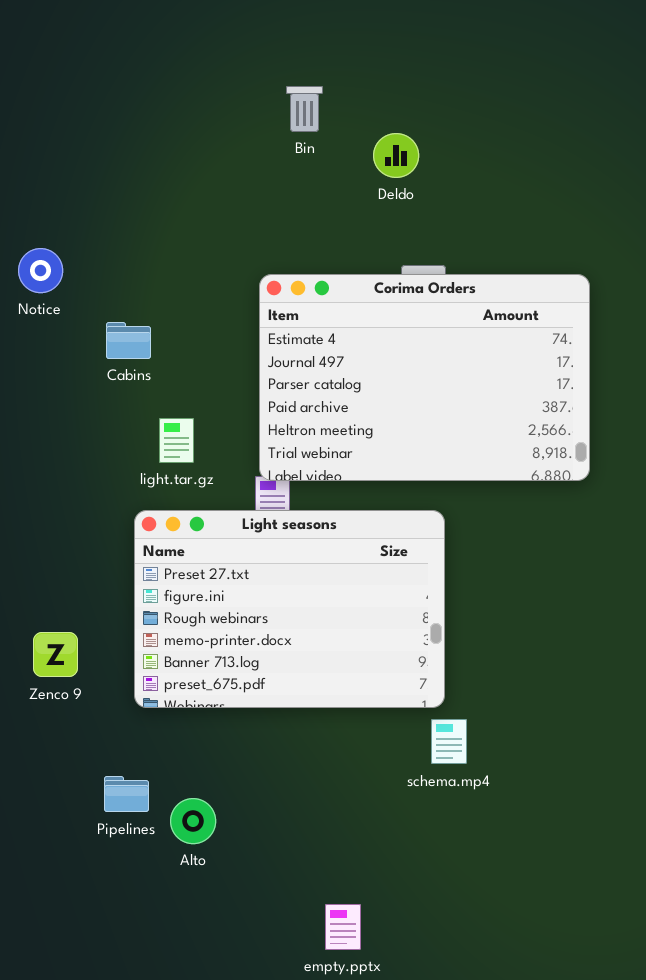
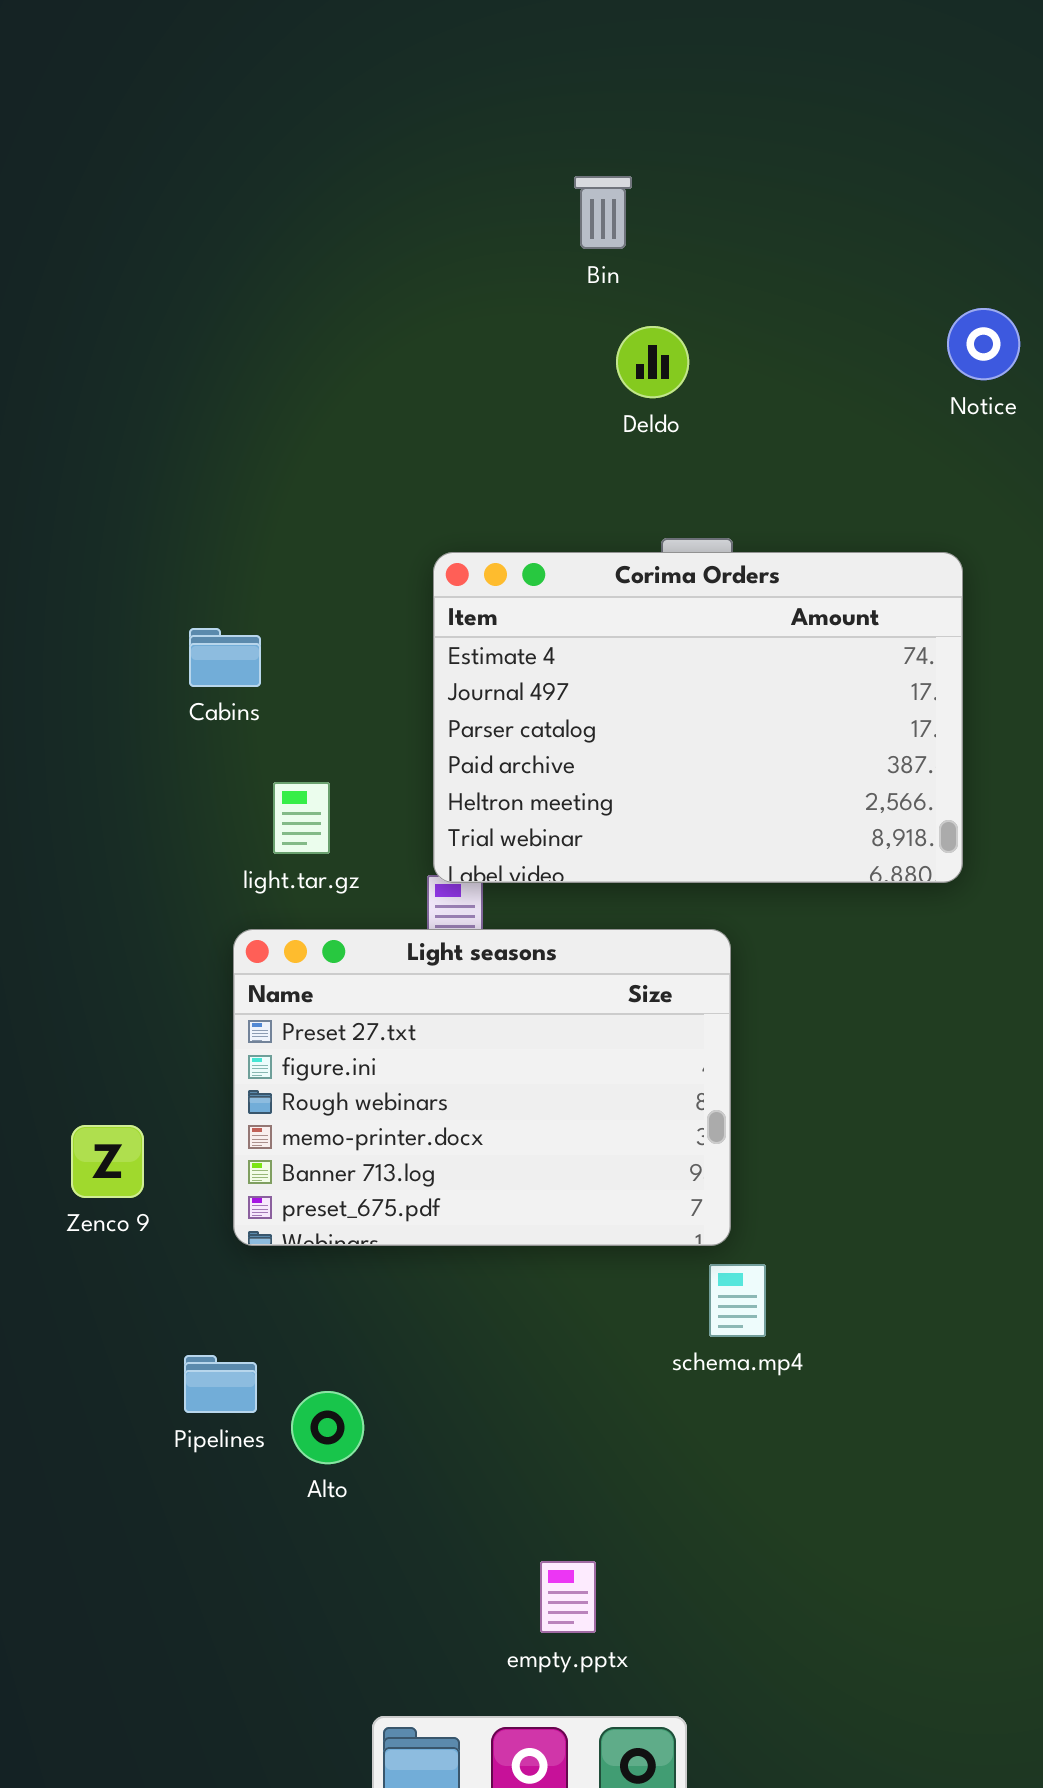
Bin: [286,86,323,132] -> [574,176,632,249], moved
Notice: [18,248,63,293] -> [947,308,1020,380], moved

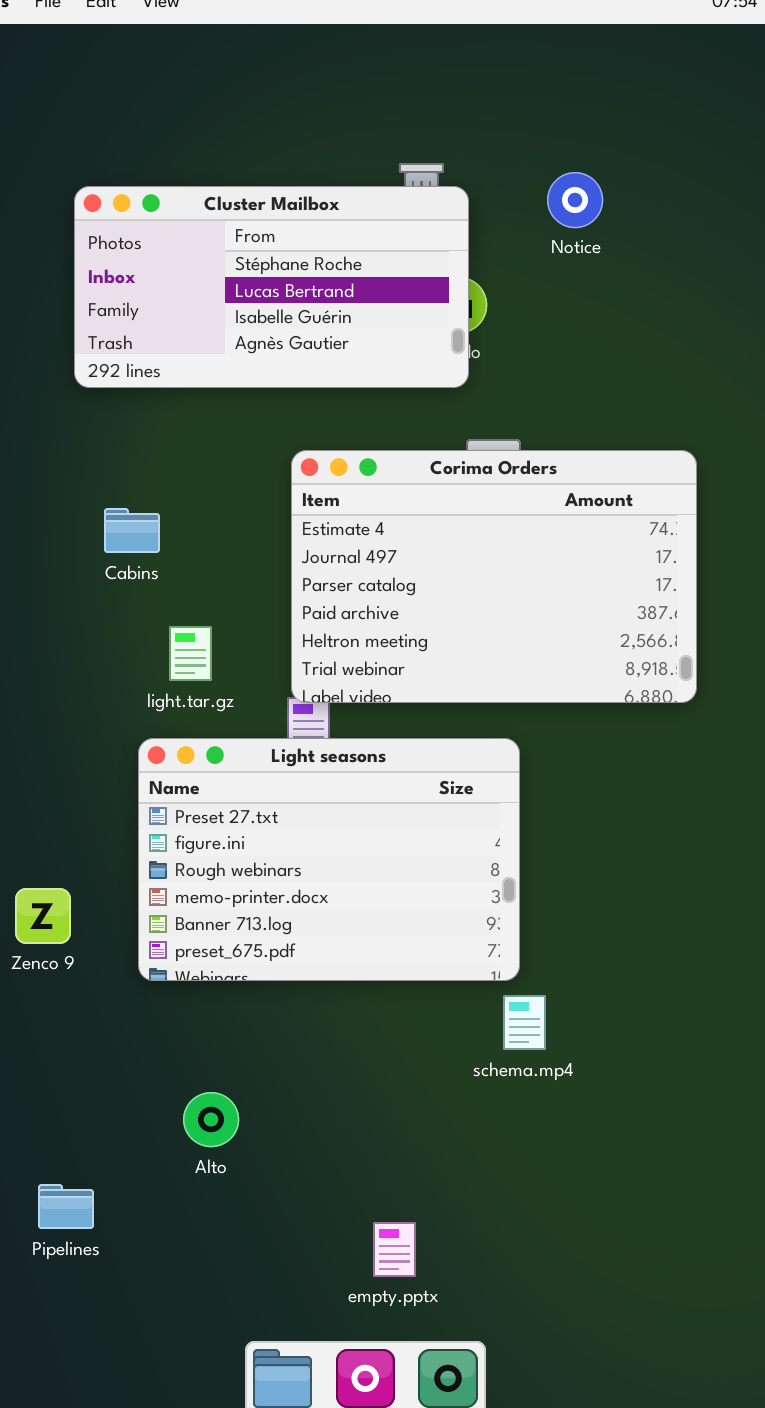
Cluster Mailbox: none -> [74,186,469,388], opened
Notice: [947,308,1020,380] -> [547,172,603,228], moved
Pipelines: [184,1355,257,1413] -> [38,1184,94,1229], moved

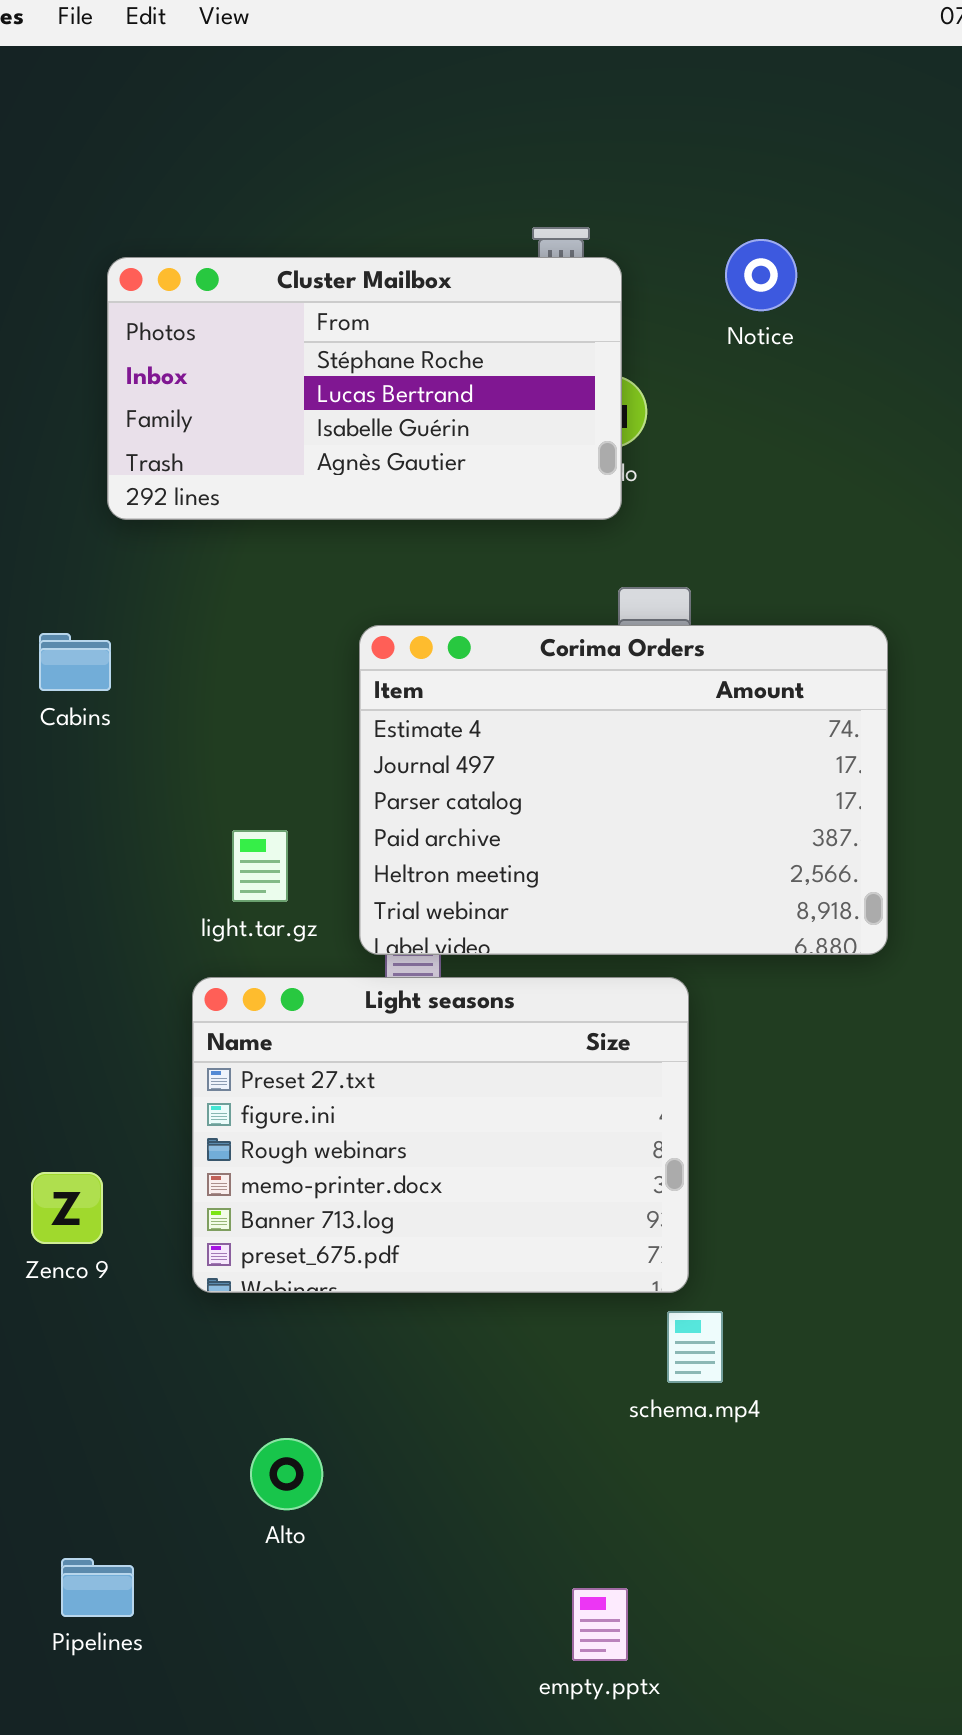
Corima Orders: [291,450,697,703] -> [359,625,888,955], moved
Cabins: [104,508,160,553] -> [39,633,111,691], moved
empty.pptx: [373,1222,416,1277] -> [572,1588,628,1661], moved

